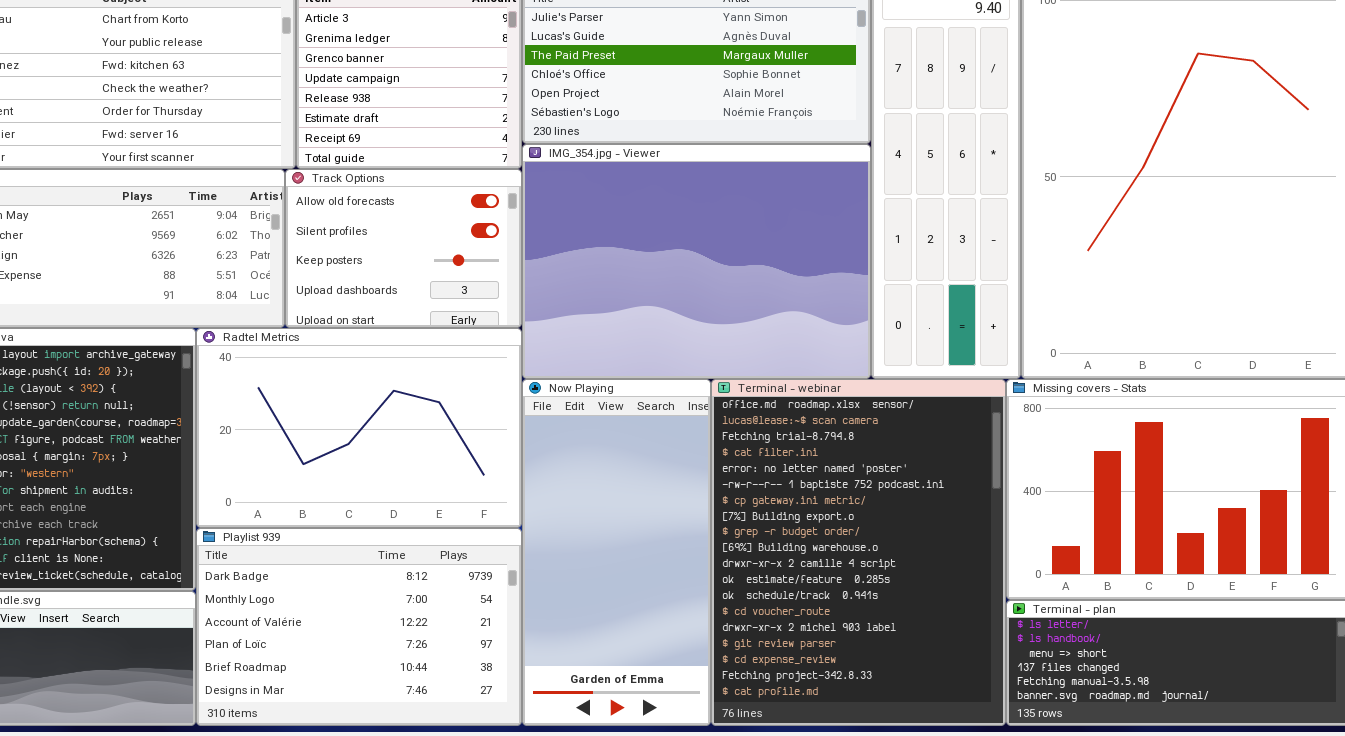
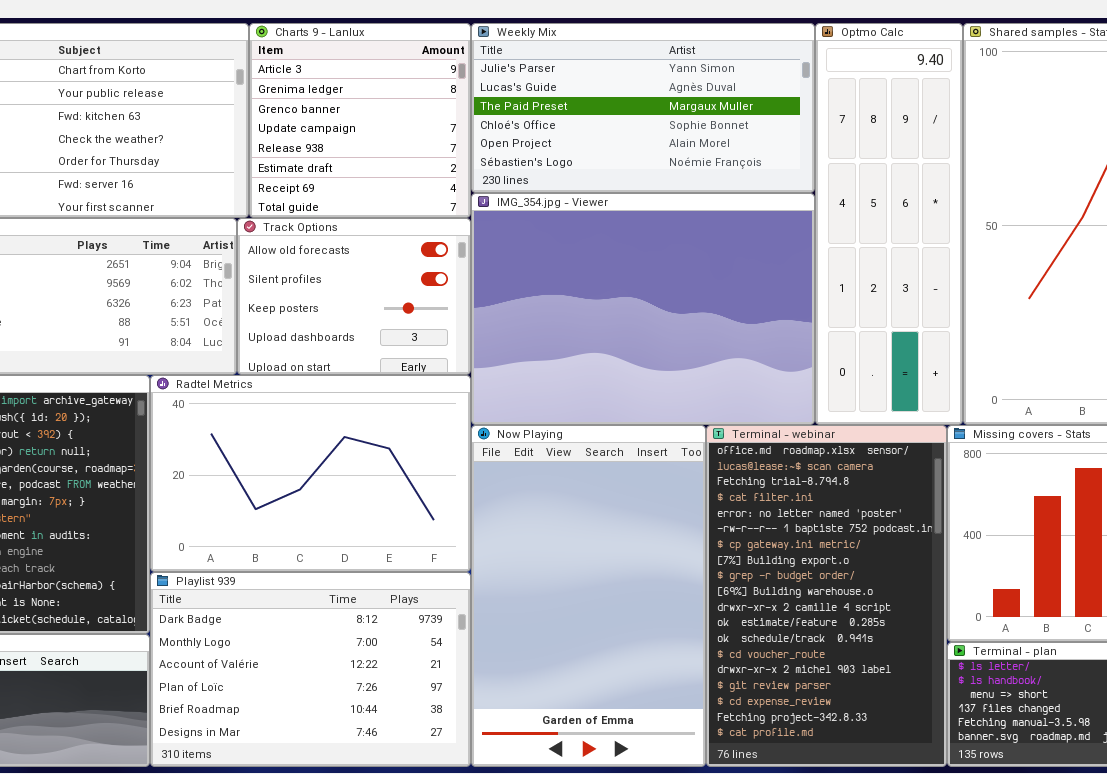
Now Playing: [522,379,711,726] -> [471,425,706,767], resized
Terminal - webinar: [711,379,1006,726] -> [706,425,947,767], resized

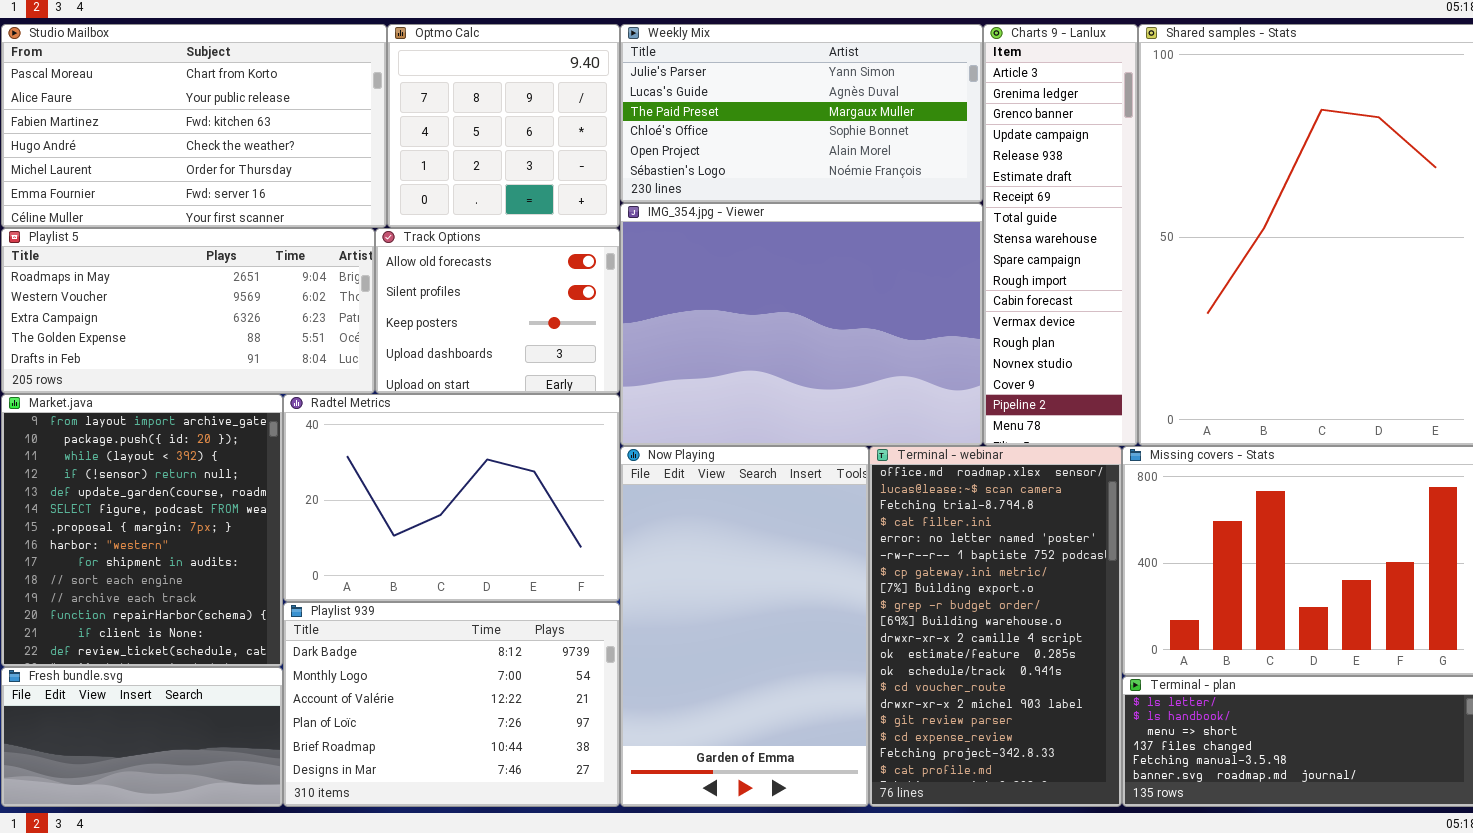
Charts 9 - Lanlux: [249,23,471,218] -> [983,24,1138,446], moved, resized
Optmo Calc: [815,23,963,425] -> [387,24,620,228], moved, resized

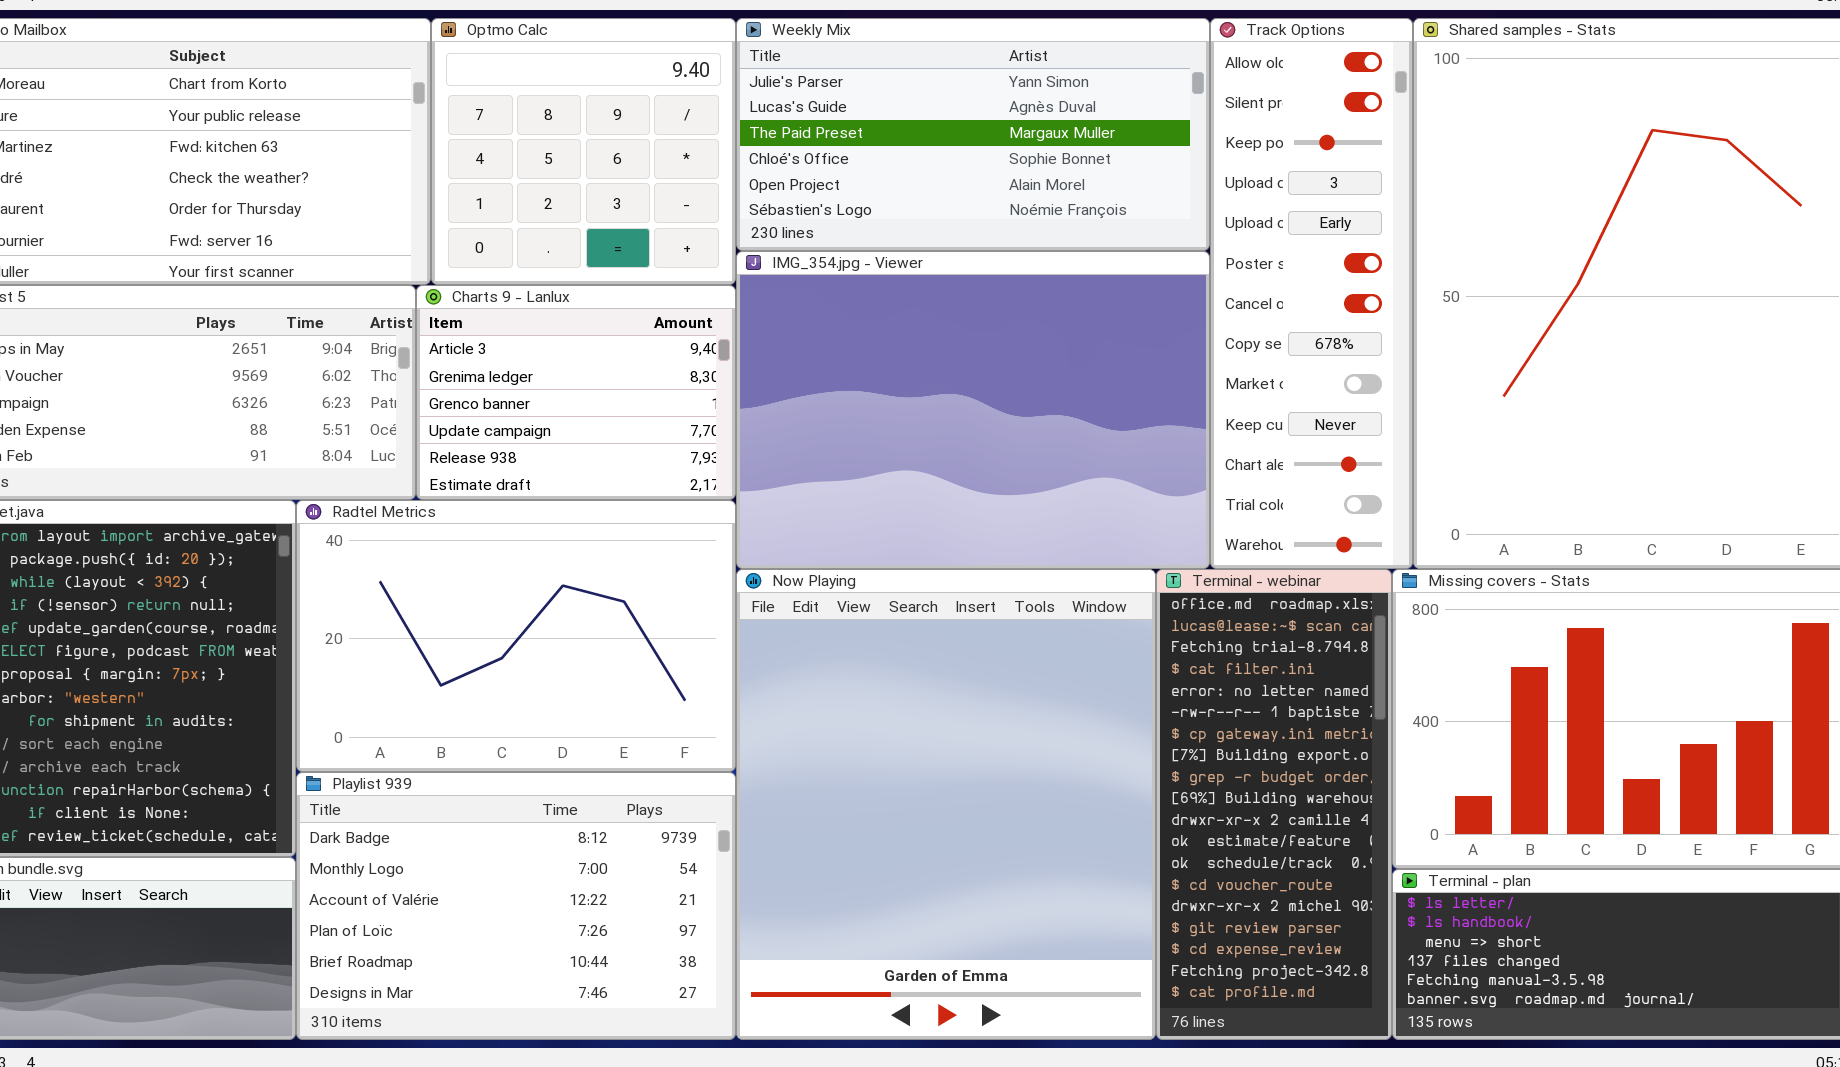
Charts 9 - Lanlux: [983,24,1138,446] -> [416,285,736,500], moved, resized
Track Options: [375,228,620,394] -> [1210,18,1413,569], moved, resized
Now Playing: [620,446,869,807] -> [736,569,1156,1040], resized
Terminal - webinar: [869,446,1122,807] -> [1156,569,1392,1040], resized

